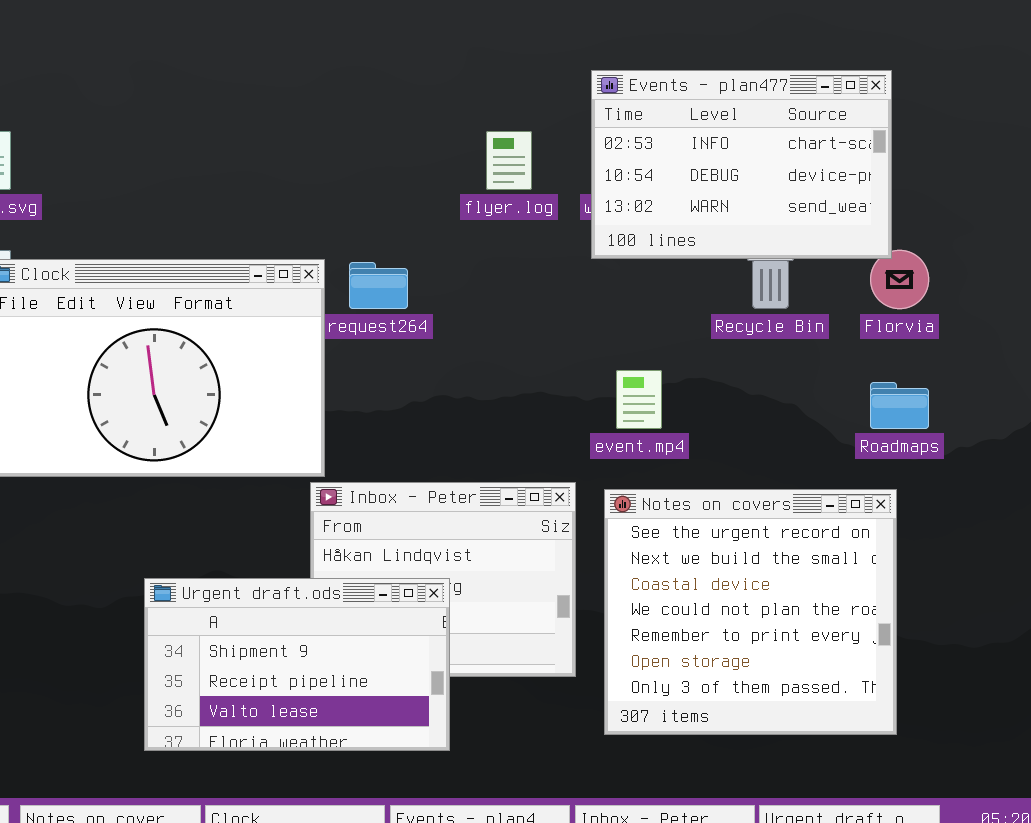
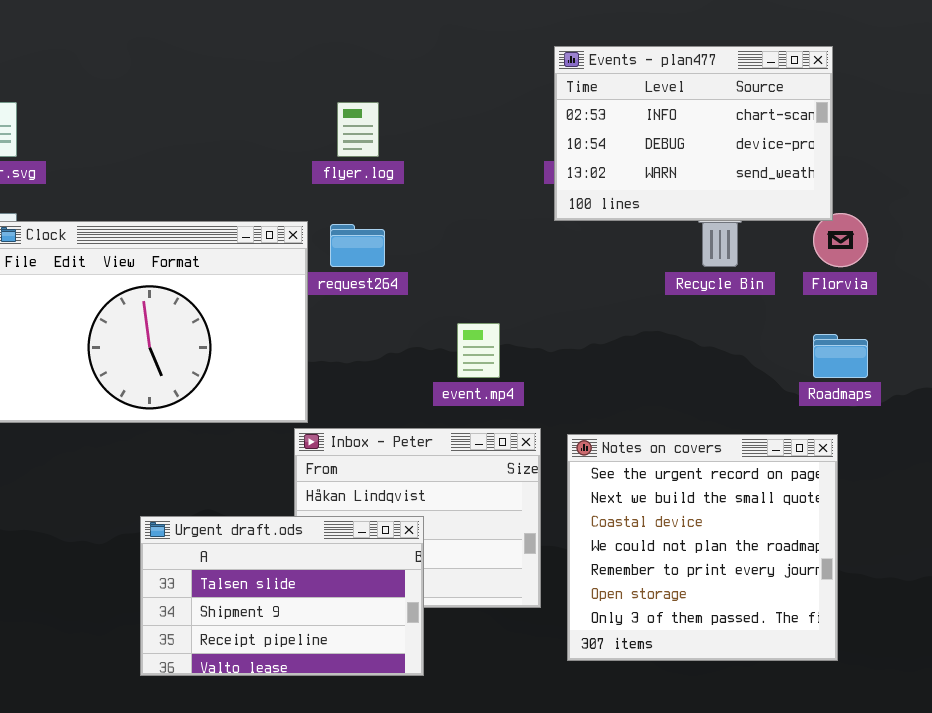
flyer.log: [486,131,532,190] -> [337,102,379,157], moved
event.mp4: [616,370,662,429] -> [457,323,500,378], moved
Urgent draft.ods: [144,578,450,751] -> [140,516,424,676], scrolled up 1 row

